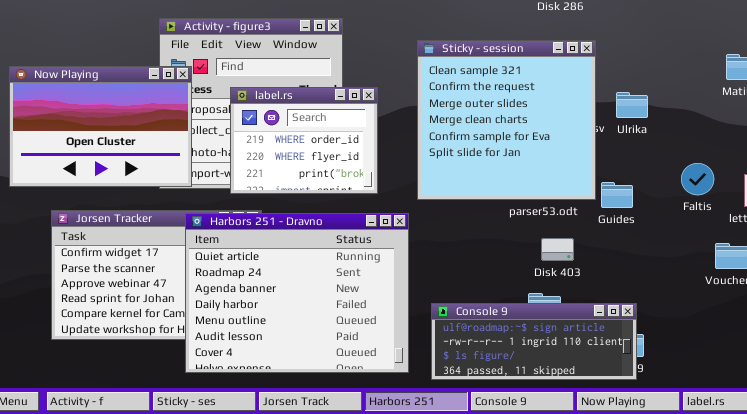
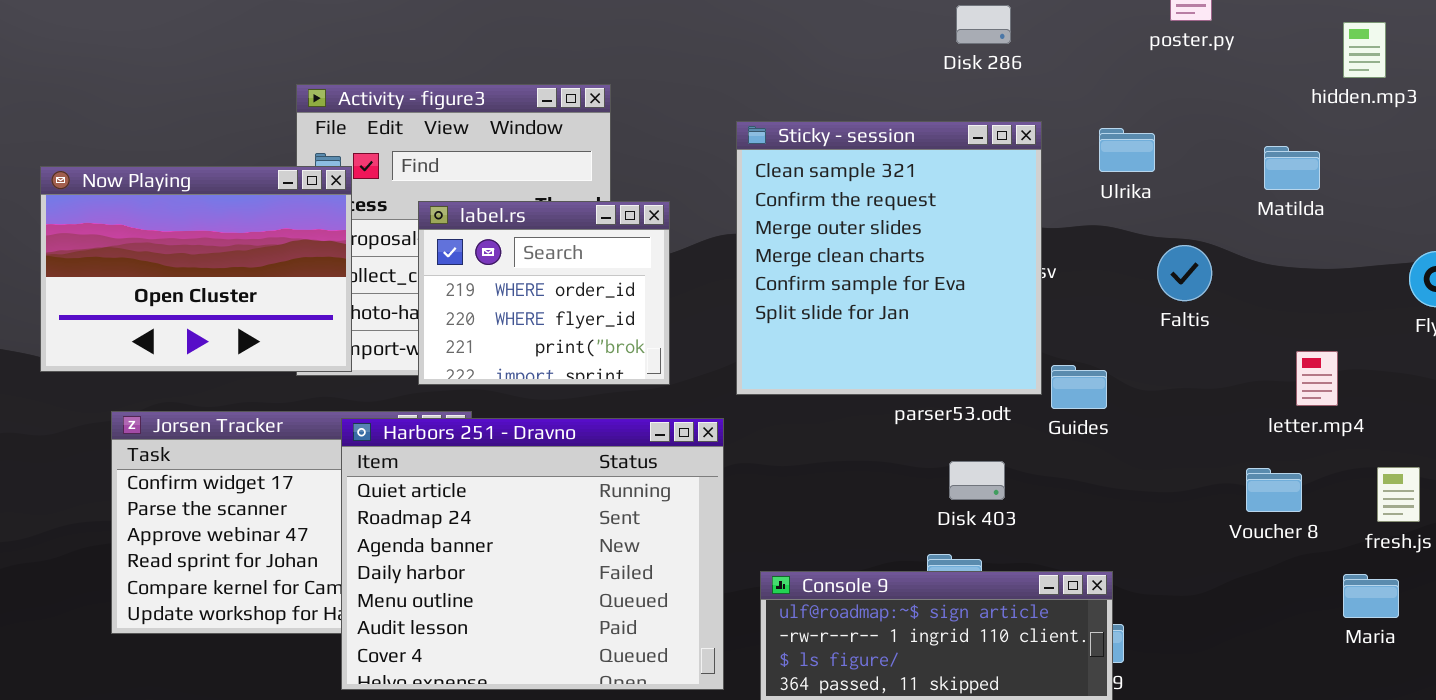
Ulrika: [616,92,648,118] -> [1099,128,1155,172], moved
Faltis: [681,163,714,195] -> [1157,245,1212,301], moved

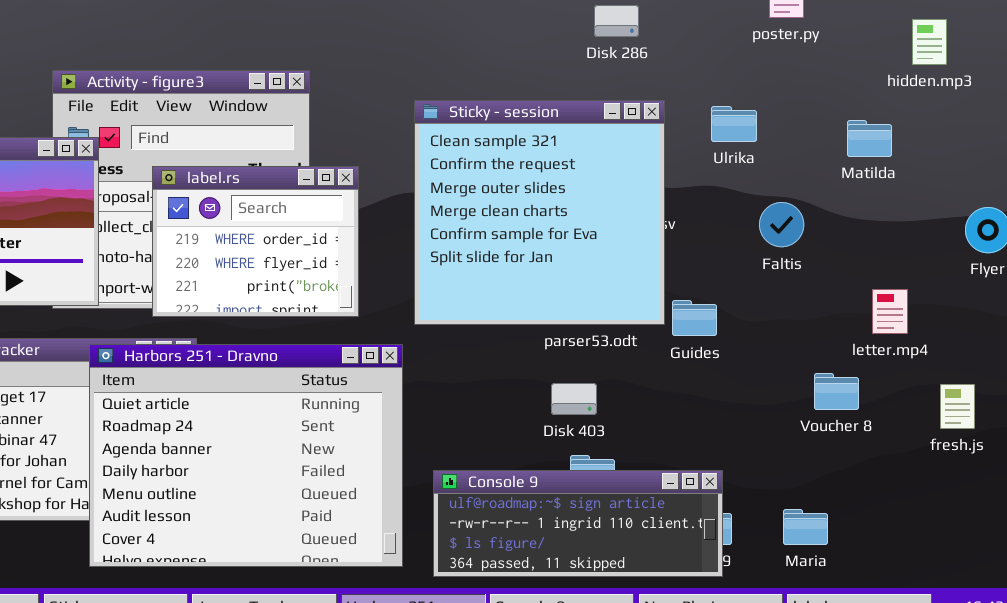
Disk 403: [949,461,1005,500] -> [551,383,597,415], moved
Voucher 8: [1246,468,1302,512] -> [814,373,859,410], moved
Maria: [1343,574,1399,618] -> [783,509,828,545], moved

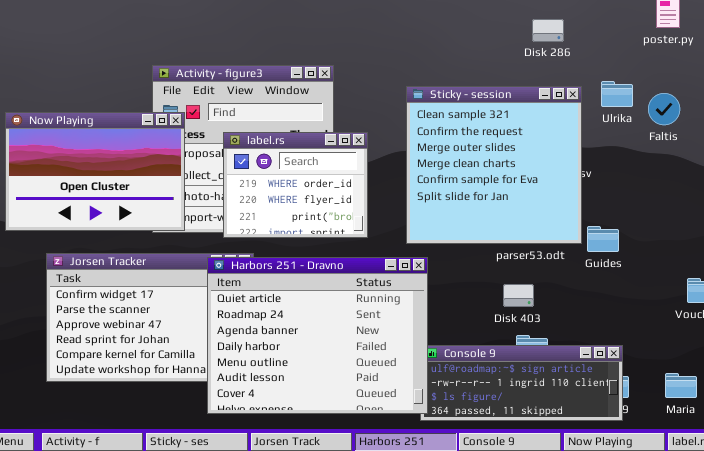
Ulrika: [711,106,757,142] -> [601,81,633,107], moved
Faltis: [759,202,804,247] -> [648,93,680,125], moved
Harbors 251 - Dravno: [89,344,403,567] -> [207,257,428,414], moved

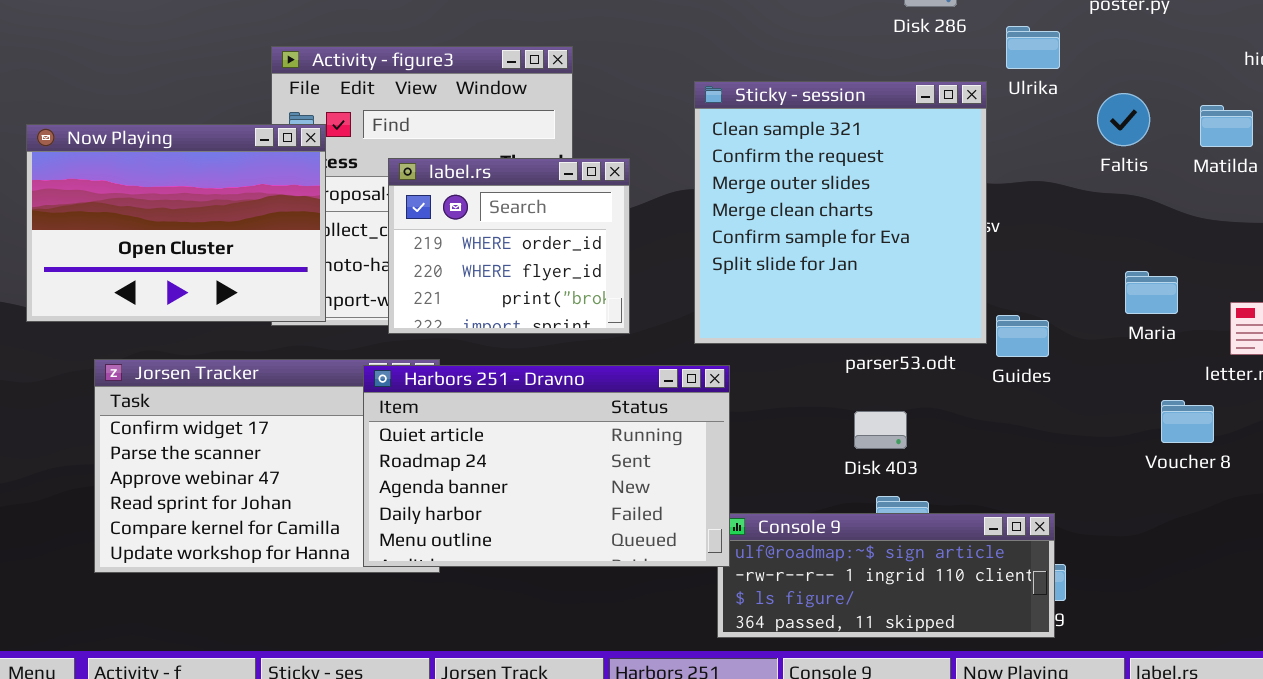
Ulrika: [601,81,633,107] -> [1006,26,1060,69], moved
Harbors 251 - Dravno: [207,257,428,414] -> [363,365,730,567], resized
Maria: [665,373,697,398] -> [1125,271,1178,314], moved

